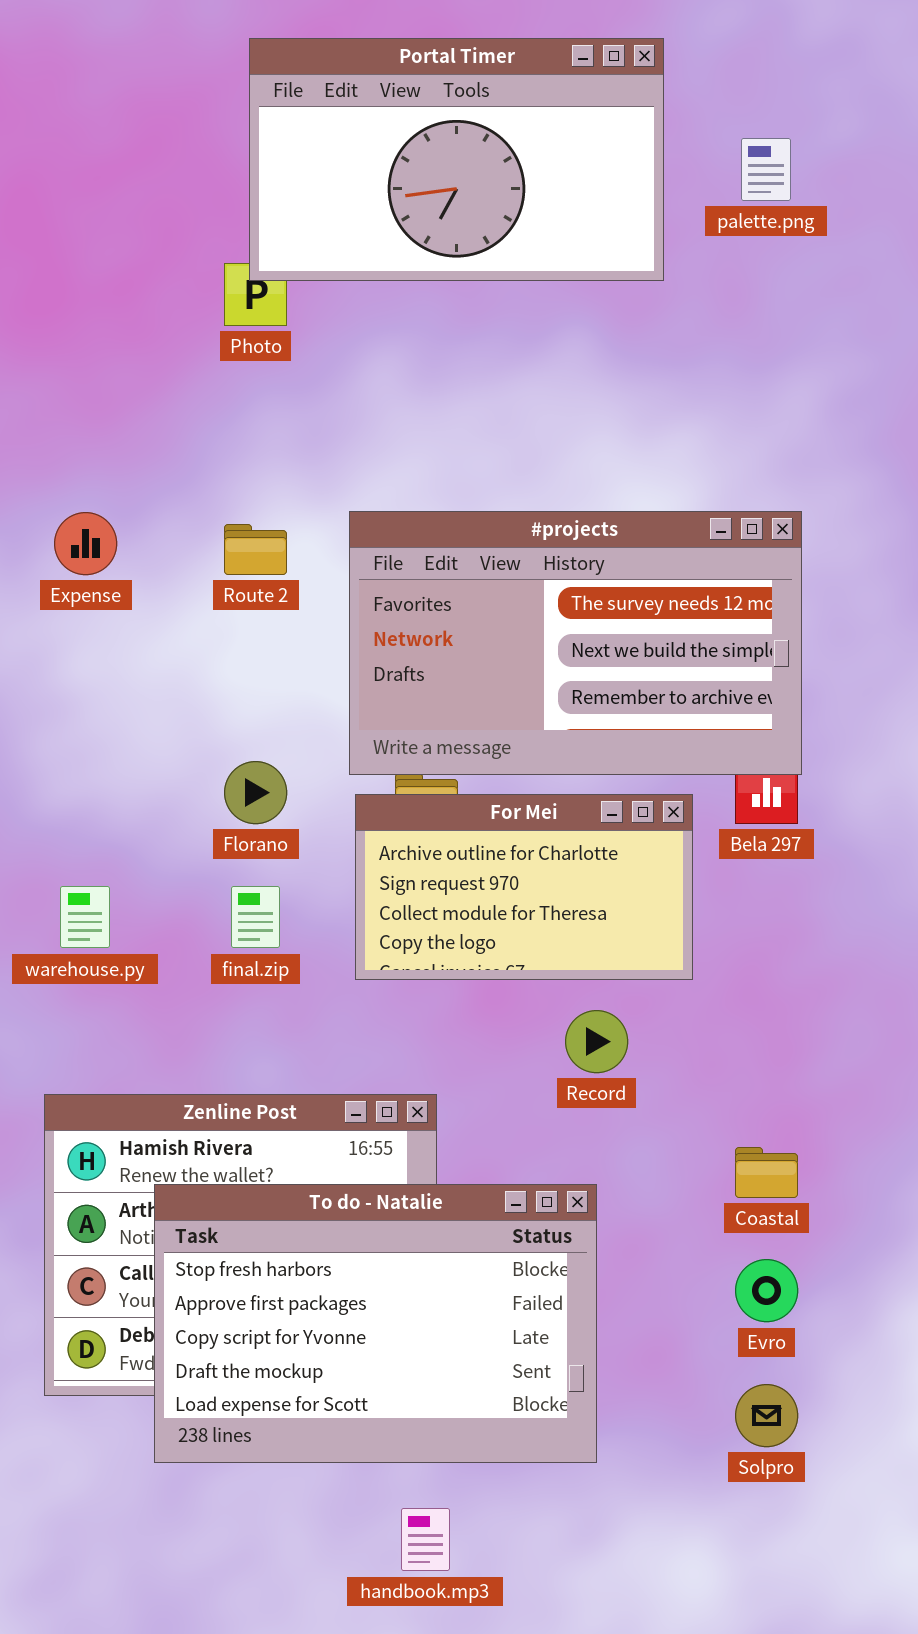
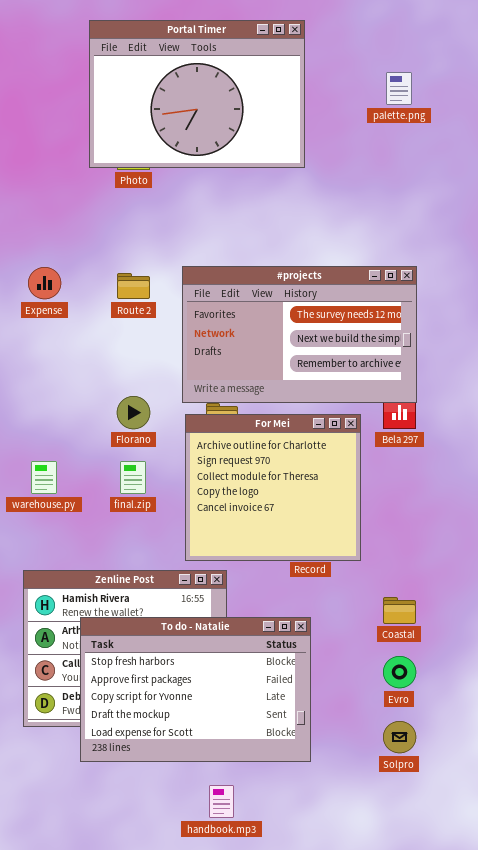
Portal Timer: [249,38,664,281] -> [89,20,305,168], moved, resized
For Mei: [355,794,693,980] -> [185,414,361,561], resized

